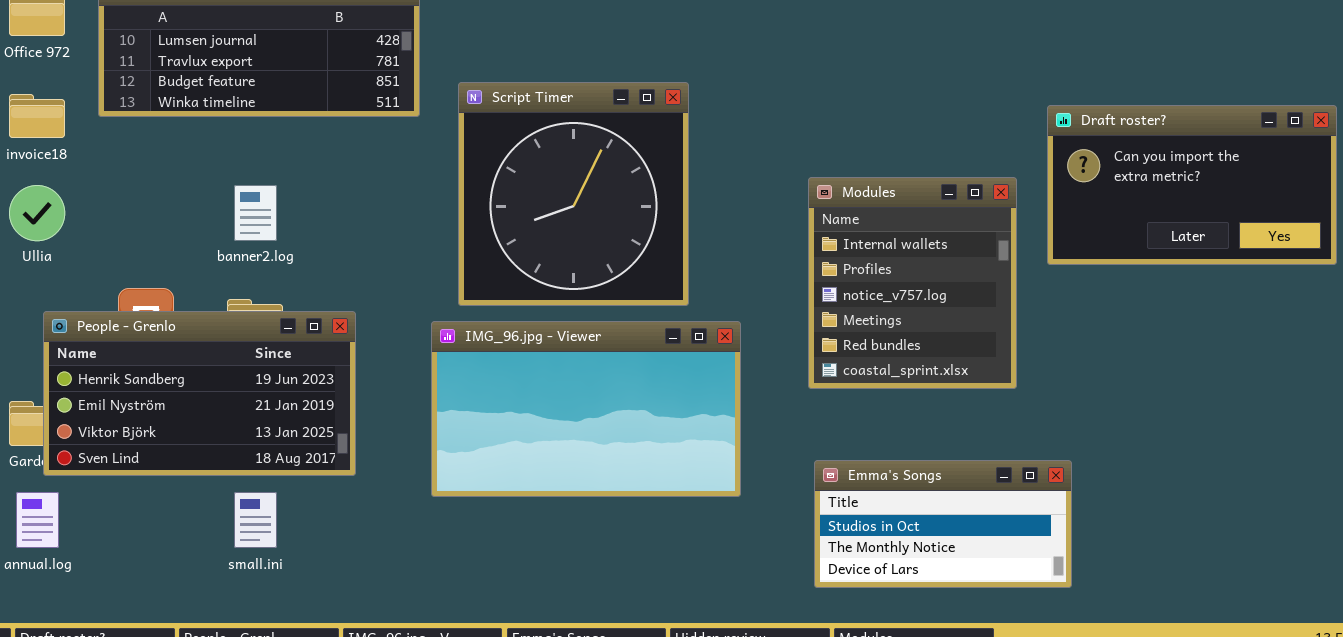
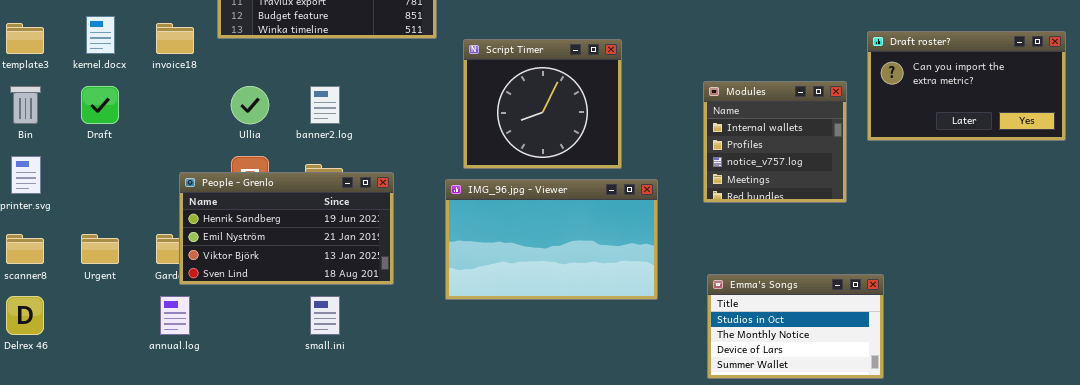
Script Timer: [458,82,689,306] -> [463,39,622,169], resized
Modules: [808,177,1017,389] -> [703,81,847,203], resized
Ullia: [9,185,65,241] -> [231,86,269,124], moved
Emma's Songs: [814,460,1072,588] -> [707,274,884,379], resized

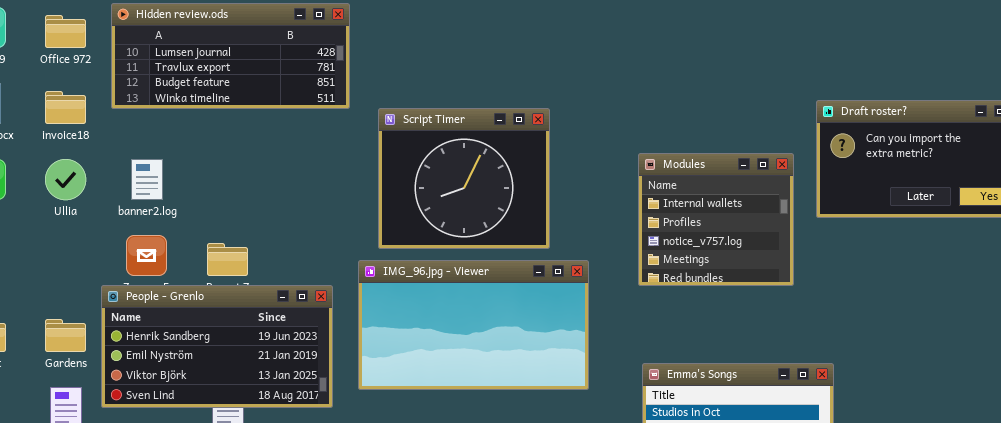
Ullia: [231,86,269,124] -> [45,159,86,200], moved
banner2.log: [310,86,340,124] -> [131,159,163,200], moved
People - Grenlo: [179,172,394,285] -> [101,285,333,408], moved

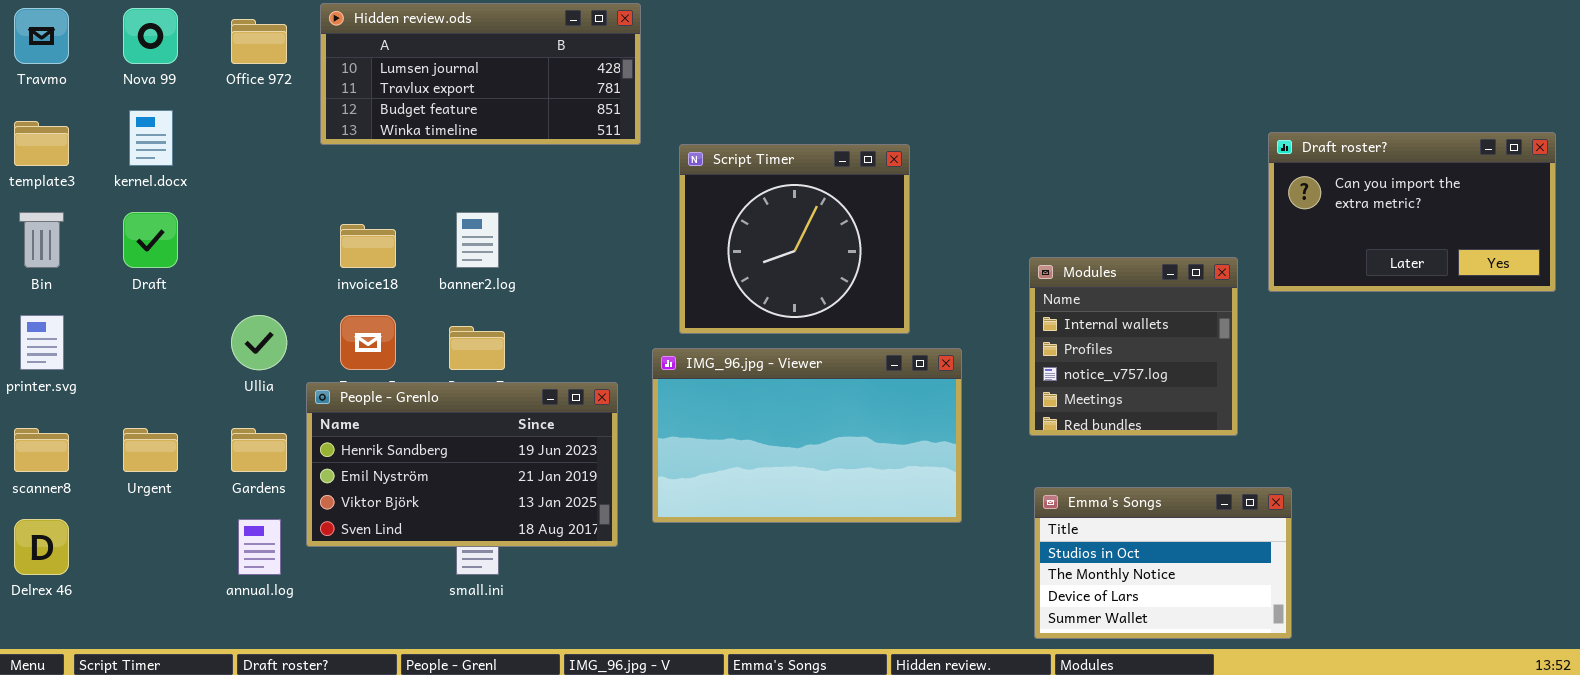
invoice18: [45,91,86,124] -> [340,224,396,268], moved
Modules: [638,153,794,286] -> [1029,257,1238,436], moved
Ullia: [45,159,86,200] -> [231,315,287,370], moved
banner2.log: [131,159,163,200] -> [456,212,499,268], moved

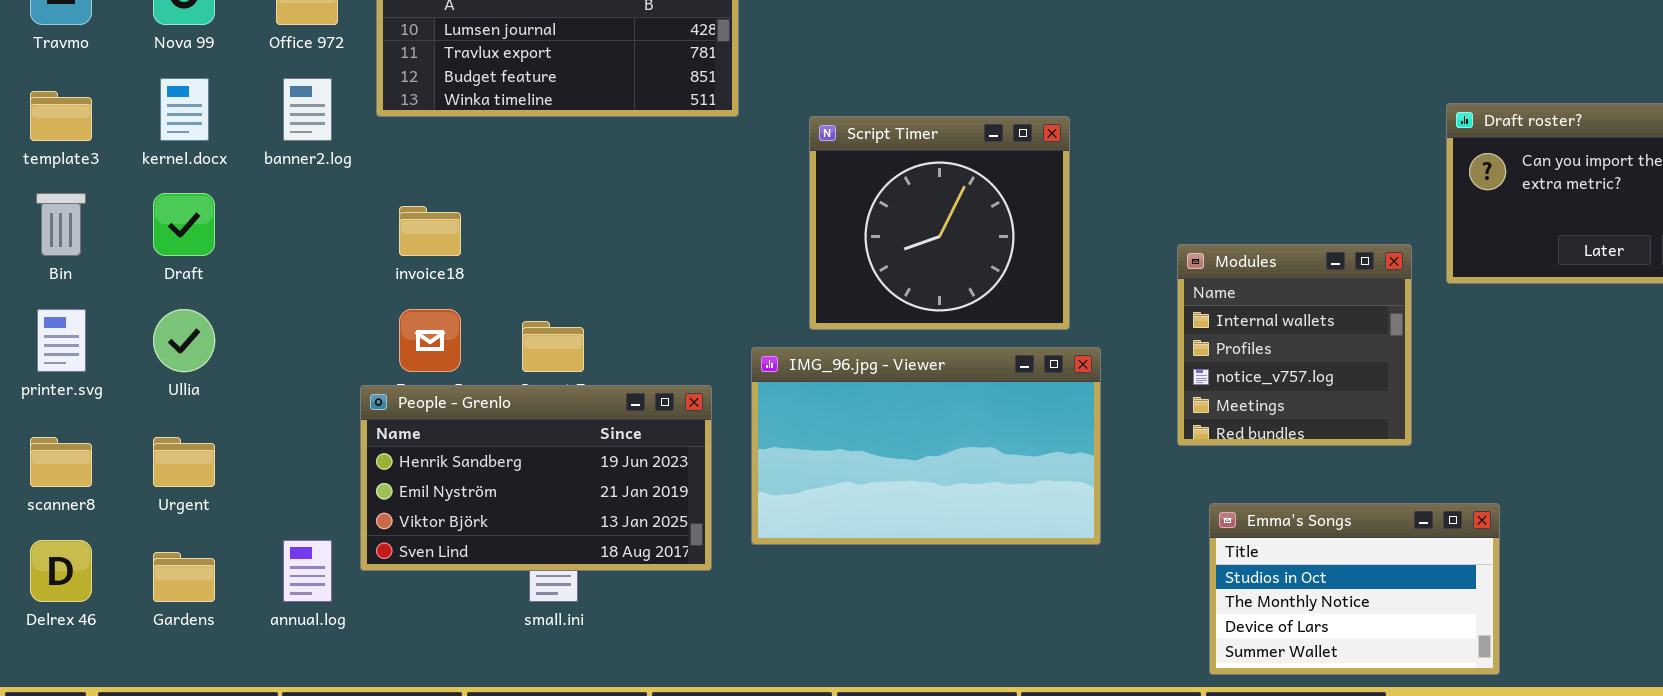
Script Timer: [679,144,910,334] -> [809,116,1070,330], moved
banner2.log: [456,212,499,268] -> [283,78,332,141], moved
Ullia: [231,315,287,370] -> [153,309,215,372], moved
Gardens: [231,428,287,472] -> [153,552,215,602], moved
Emma's Songs: [1034,487,1292,639] -> [1209,503,1500,675], moved

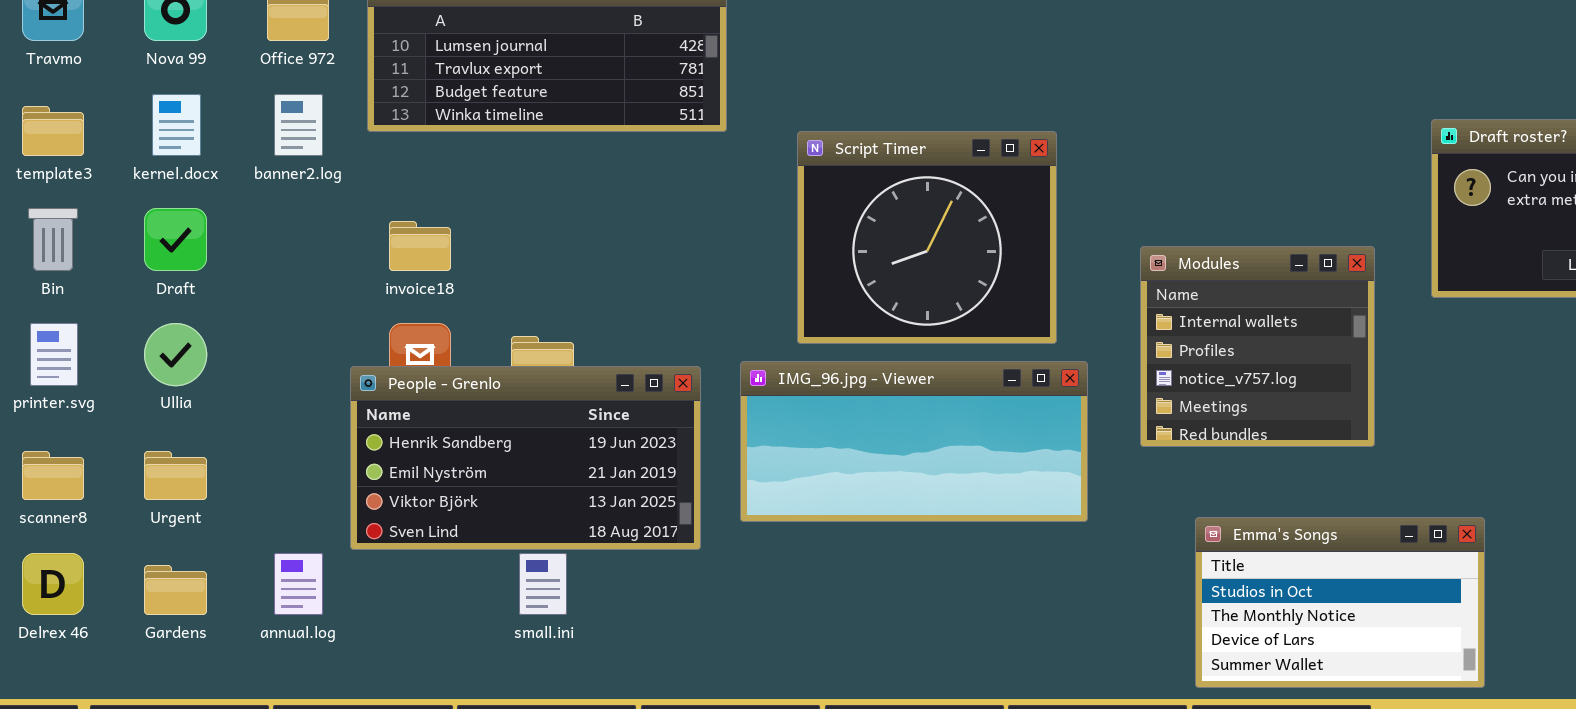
Modules: [1177,244,1412,446] -> [1140,246,1375,447], moved
IMG_96.jpg - Viewer: [751,347,1101,545] -> [740,361,1088,522], resized
People - Grenlo: [360,385,712,571] -> [350,366,701,550], moved

